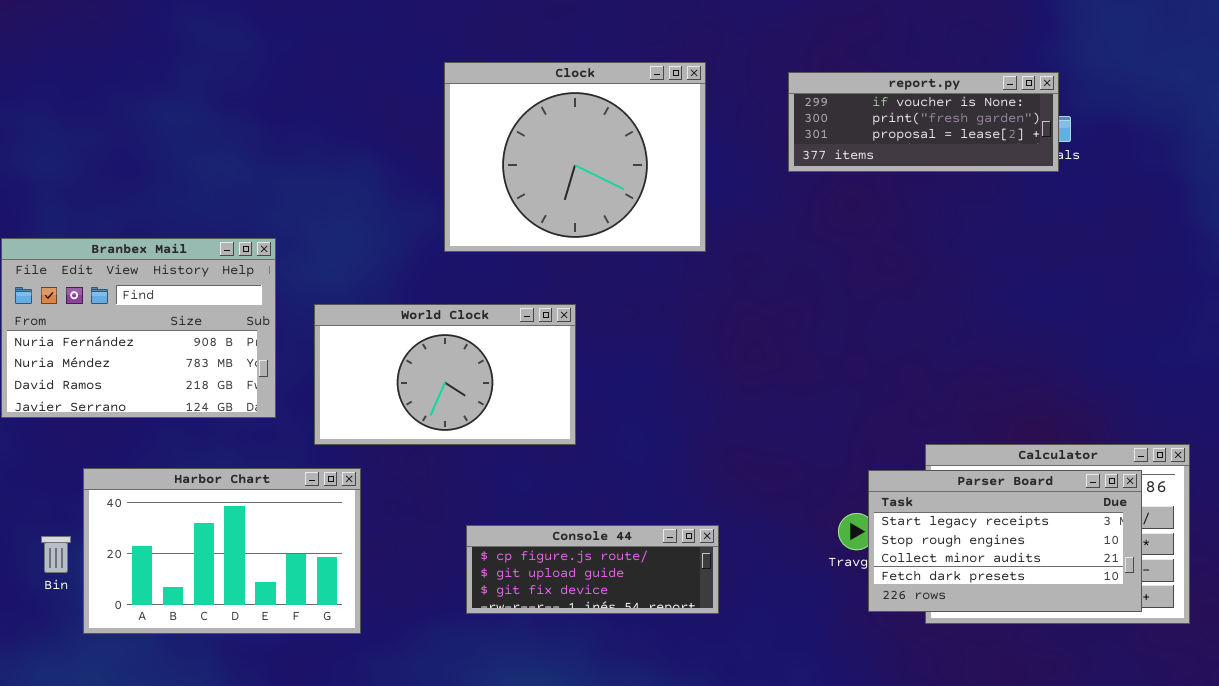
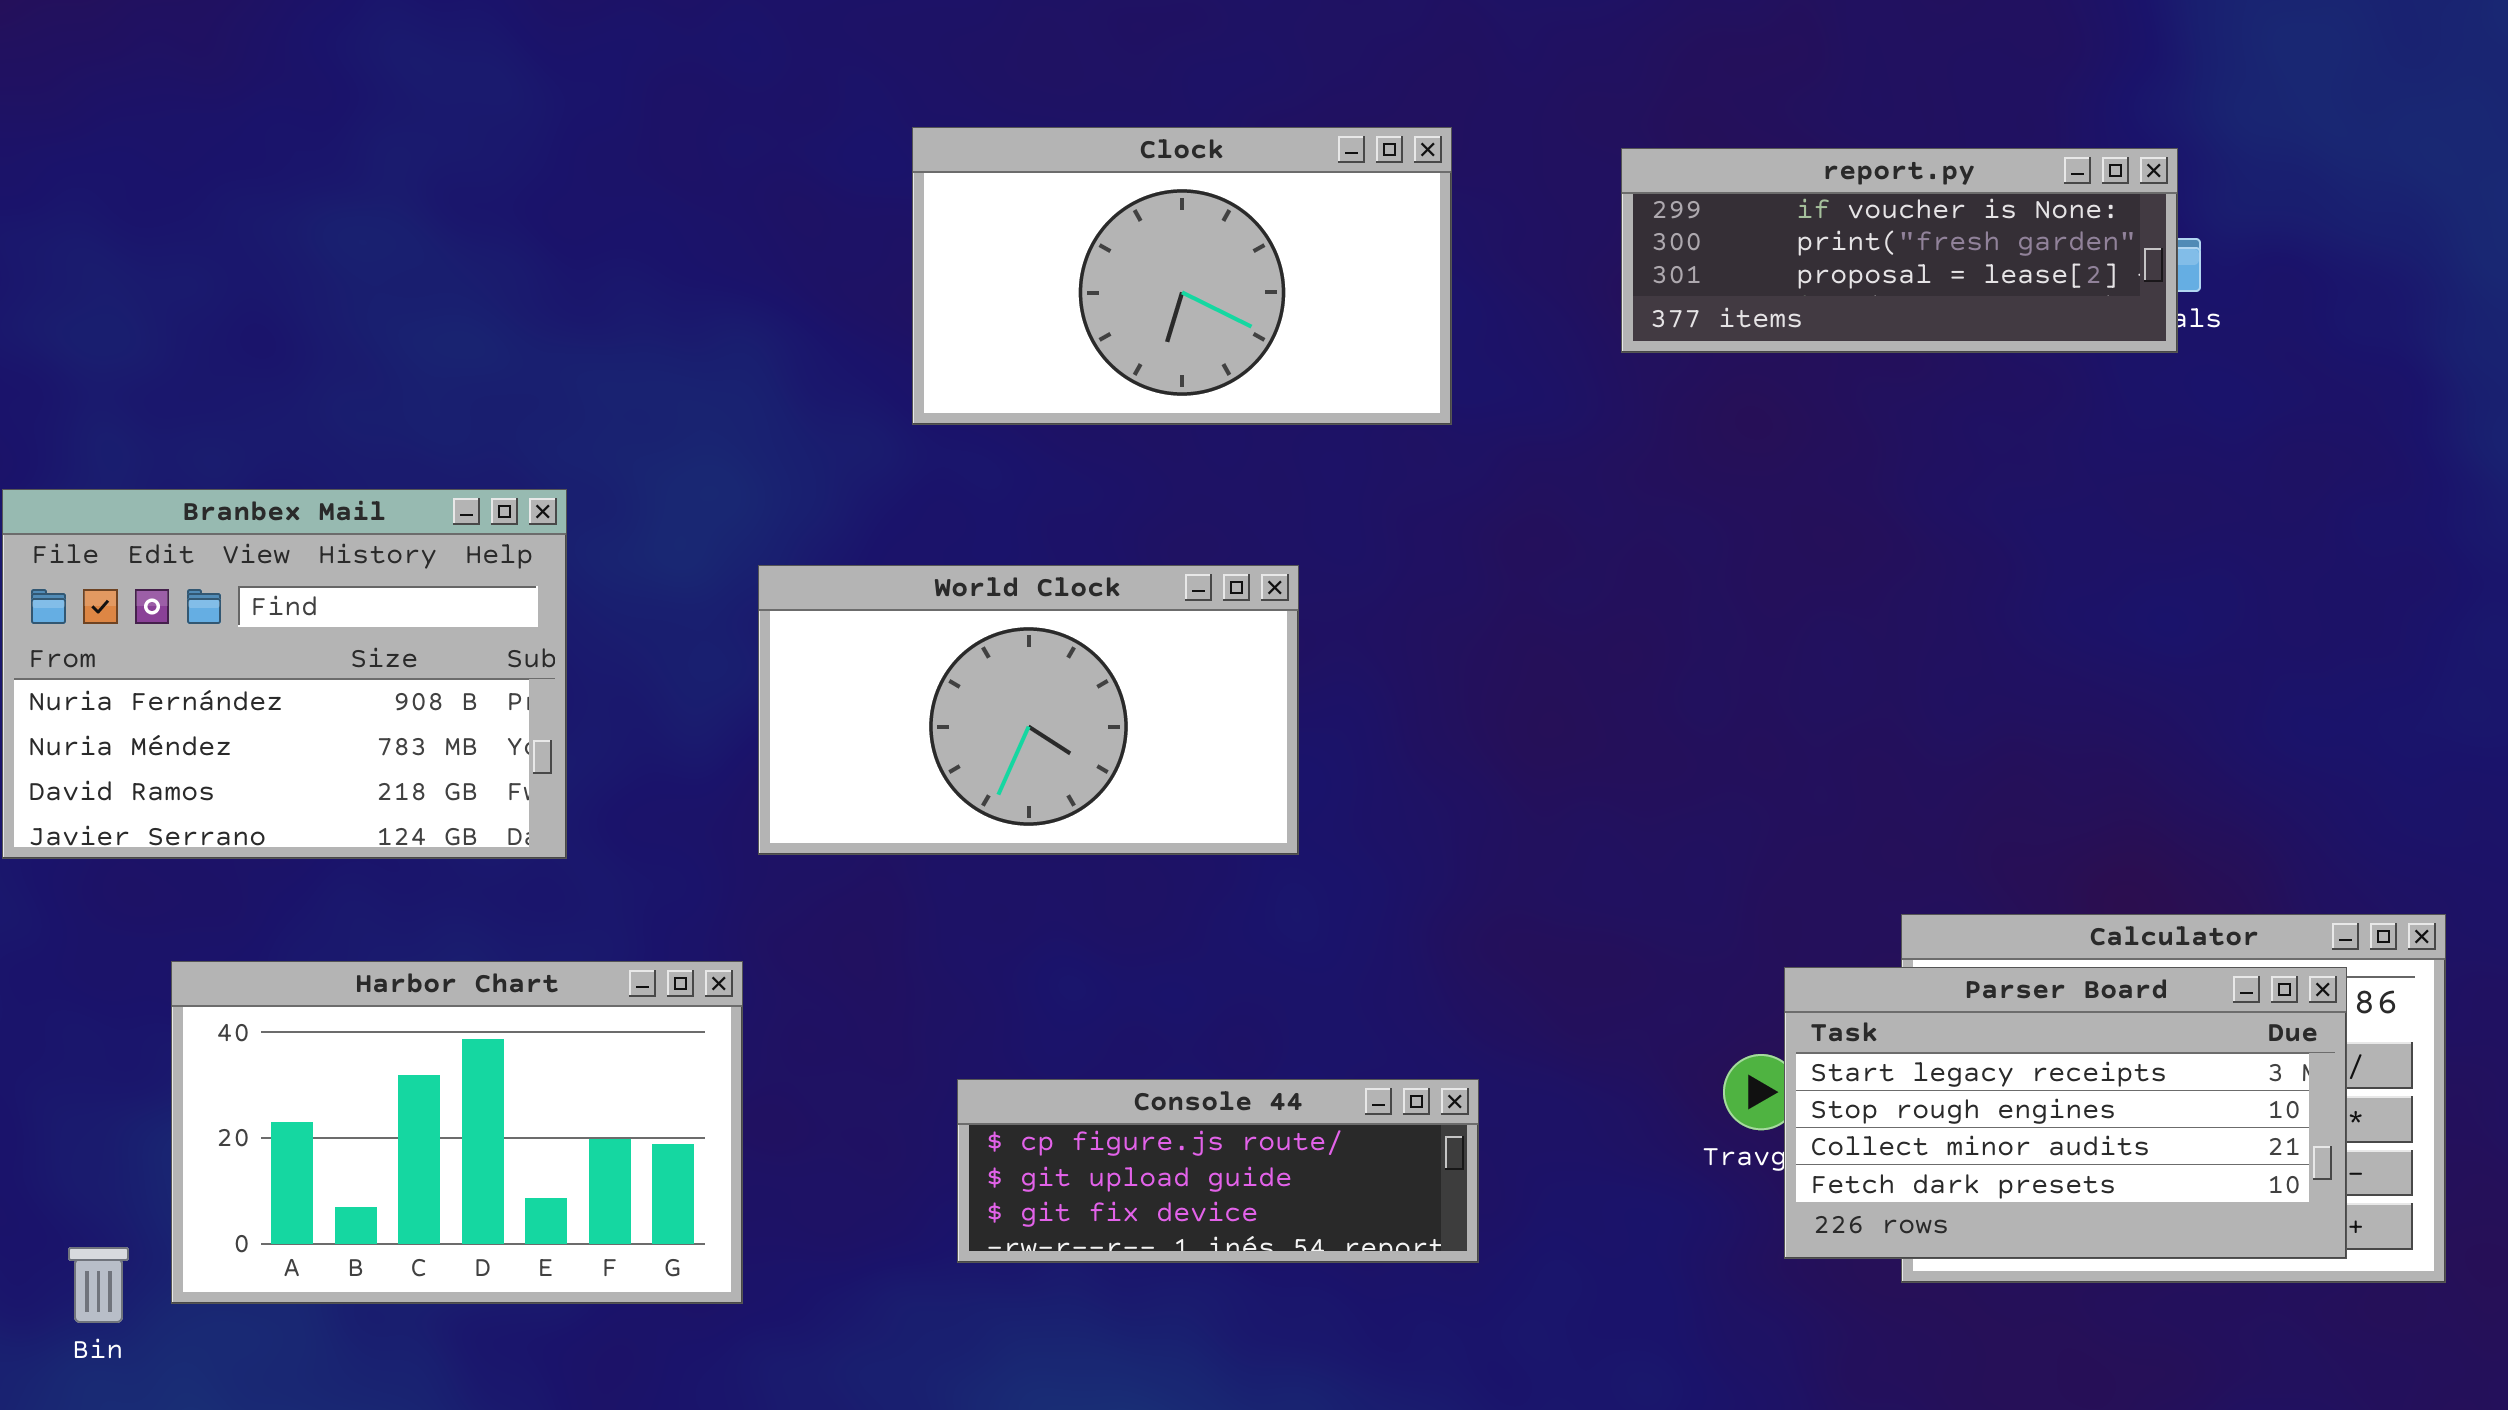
Clock: [444,62,706,252] -> [912,127,1452,425], resized
World Clock: [314,304,576,445] -> [758,565,1299,855], moved
Bin: [41,536,71,573] -> [68,1247,129,1323], moved

